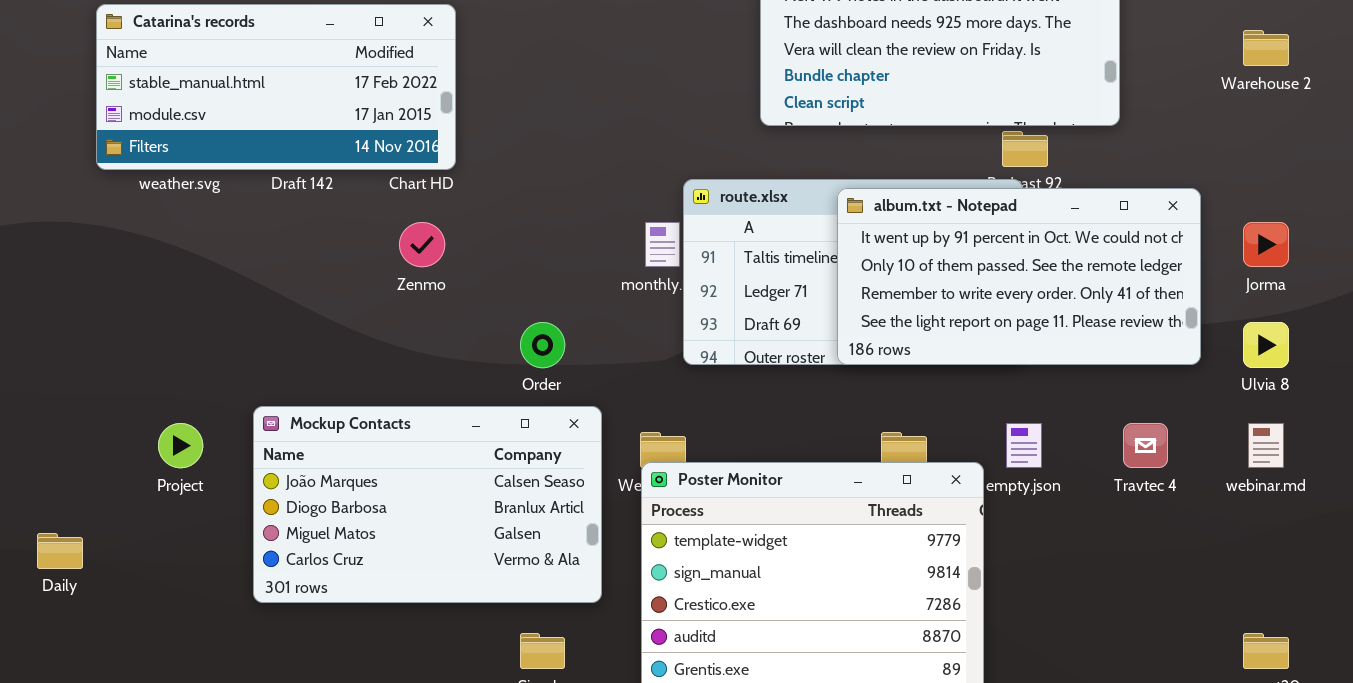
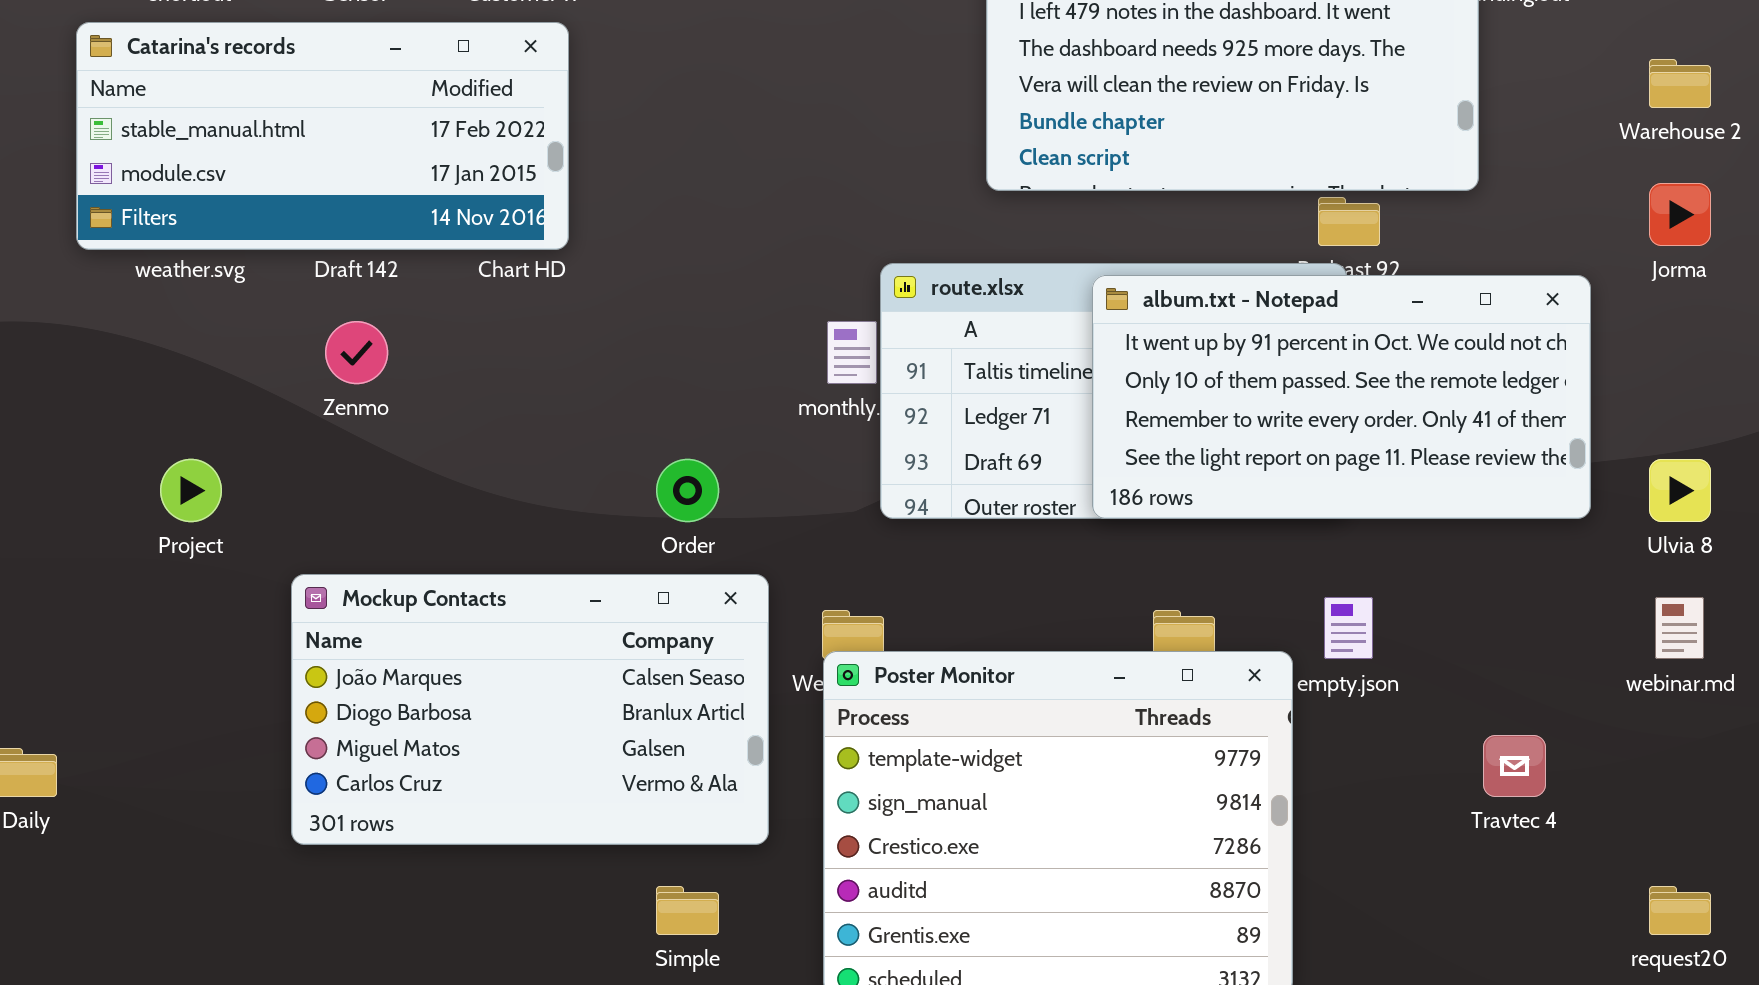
Zenmo: [399,222,445,267] -> [325,321,388,384], moved
Jorma: [1243,222,1289,267] -> [1649,183,1711,246], moved
Project: [158,423,203,468] -> [160,459,222,522], moved
Travtec 4: [1123,423,1168,468] -> [1483,735,1546,797], moved

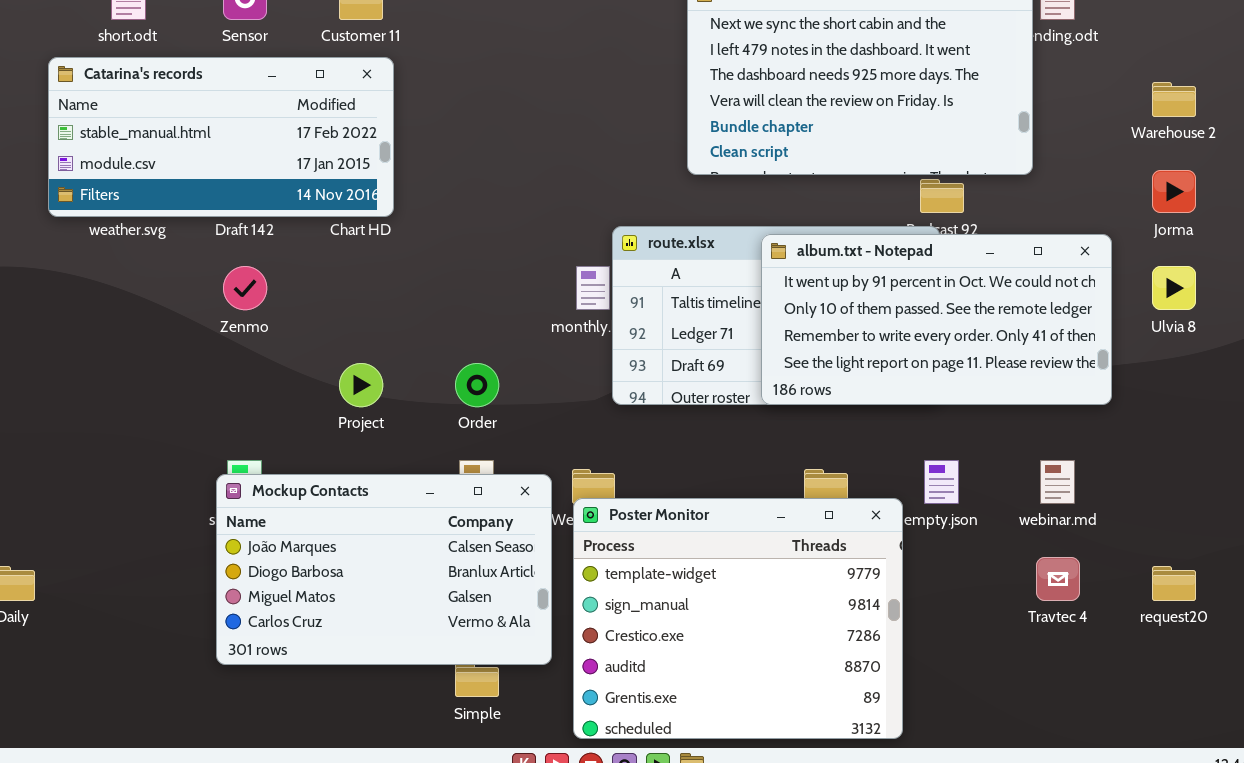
Project: [160,459,222,522] -> [339,363,383,407], moved
Ulvia 8: [1649,459,1711,522] -> [1152,266,1196,310], moved
Mockup Contacts: [291,574,769,845] -> [216,474,552,665], moved
webinar.md: [1655,597,1704,659] -> [1040,460,1075,504], moved
request20: [1649,886,1711,935] -> [1152,566,1196,601], moved

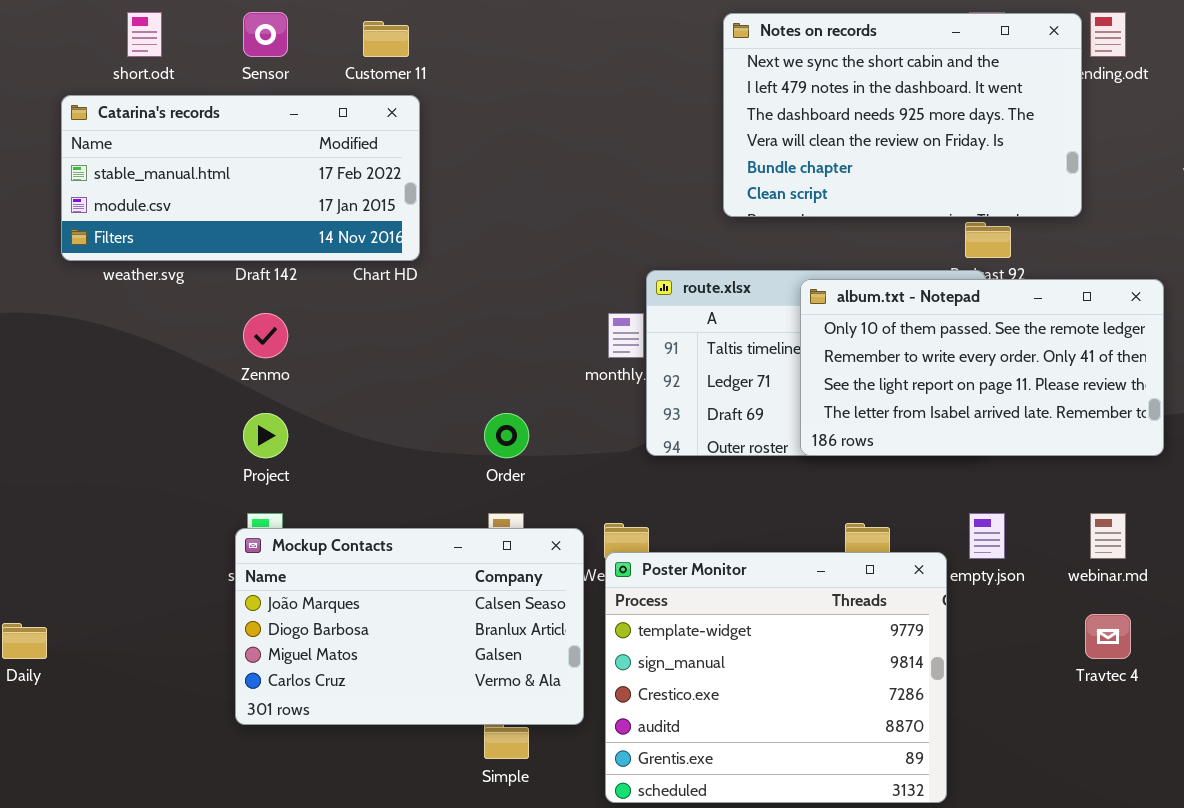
album.txt - Notepad: [761,234,1112,405] -> [800,279,1164,456], scrolled down 1 row
Project: [339,363,383,407] -> [243,413,288,458], moved

